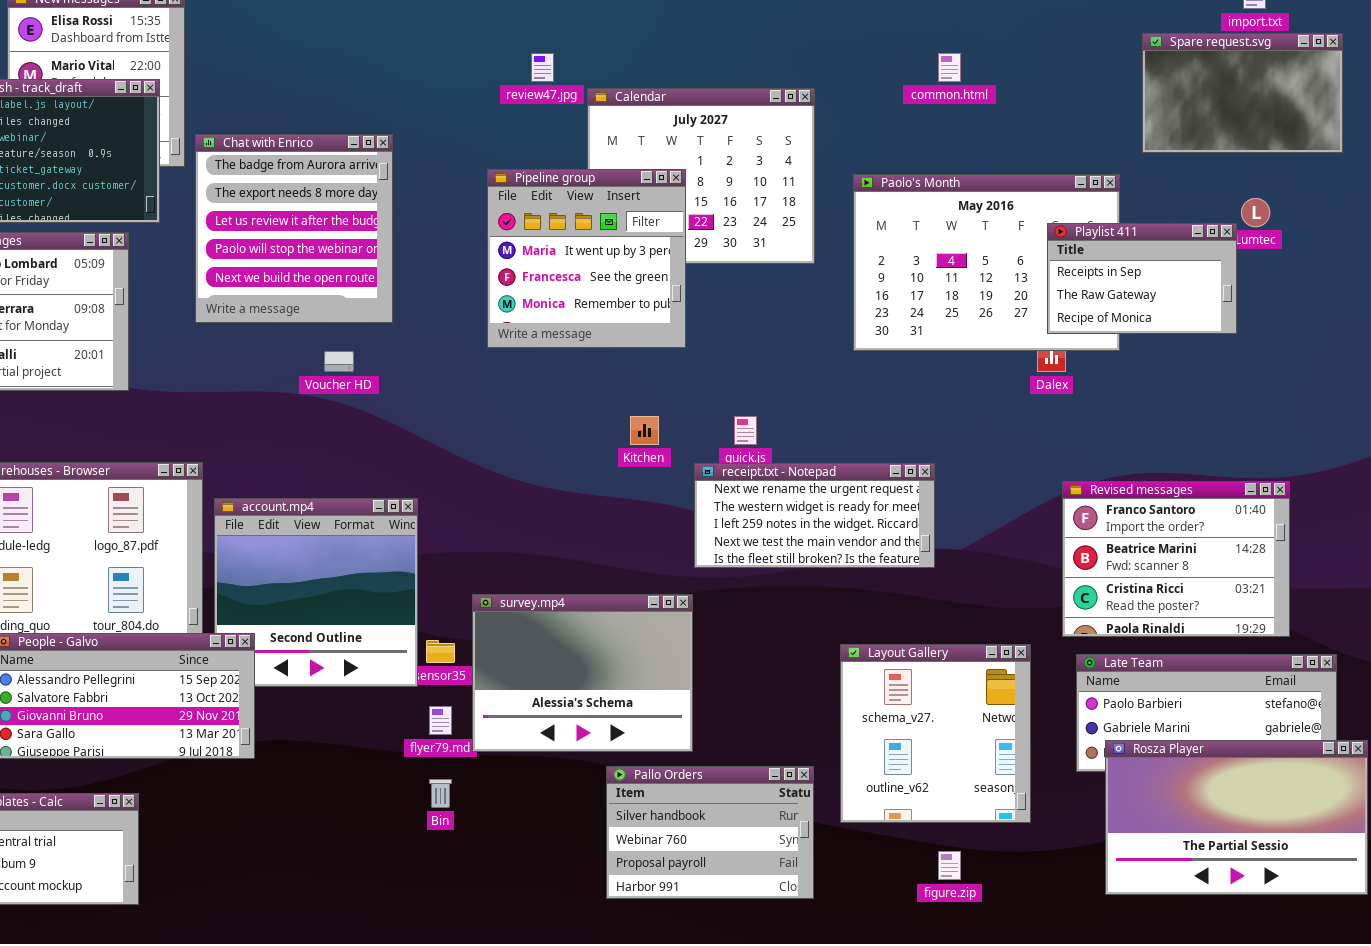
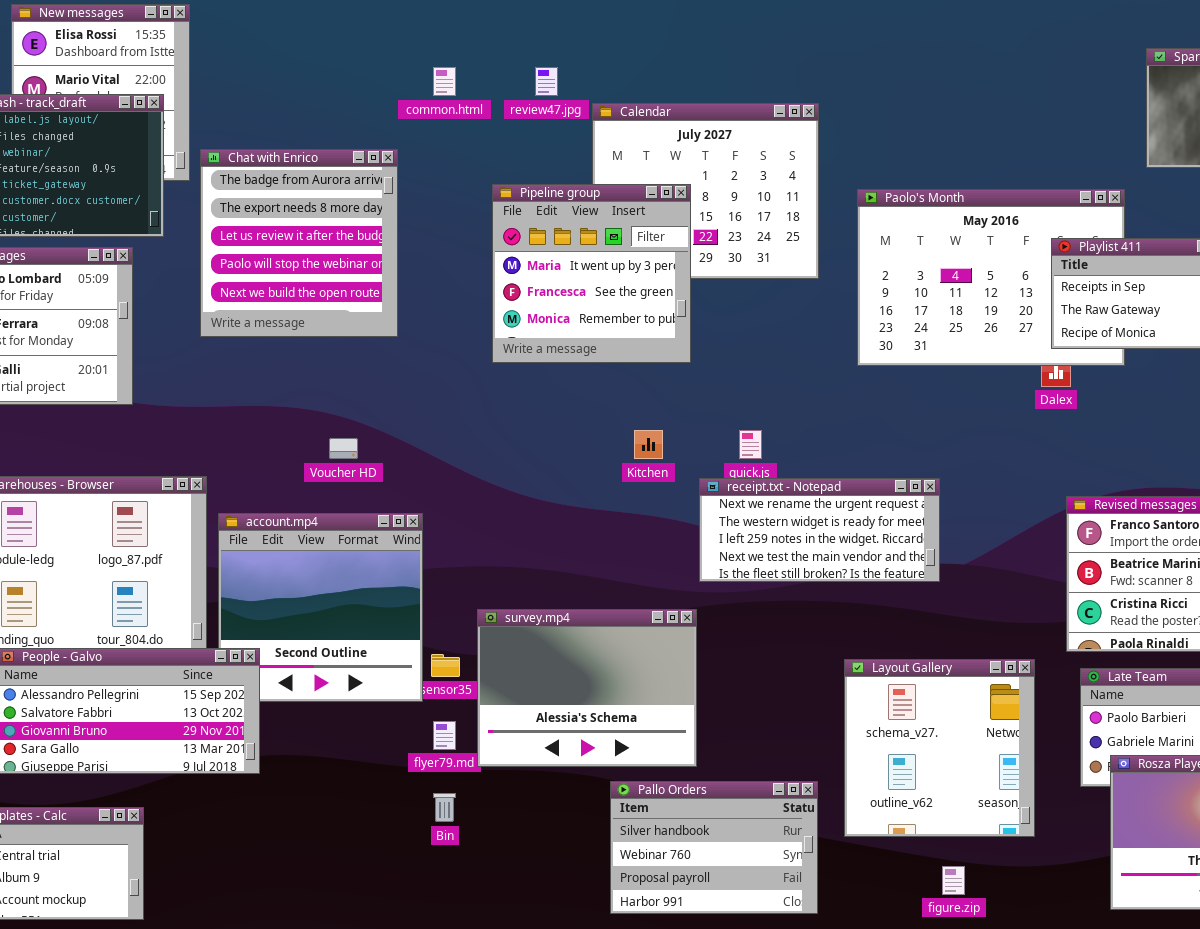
common.html: [938,53,961,82] -> [433,67,456,96], moved
Voucher HD: [324,351,354,372] -> [329,438,358,459], moved

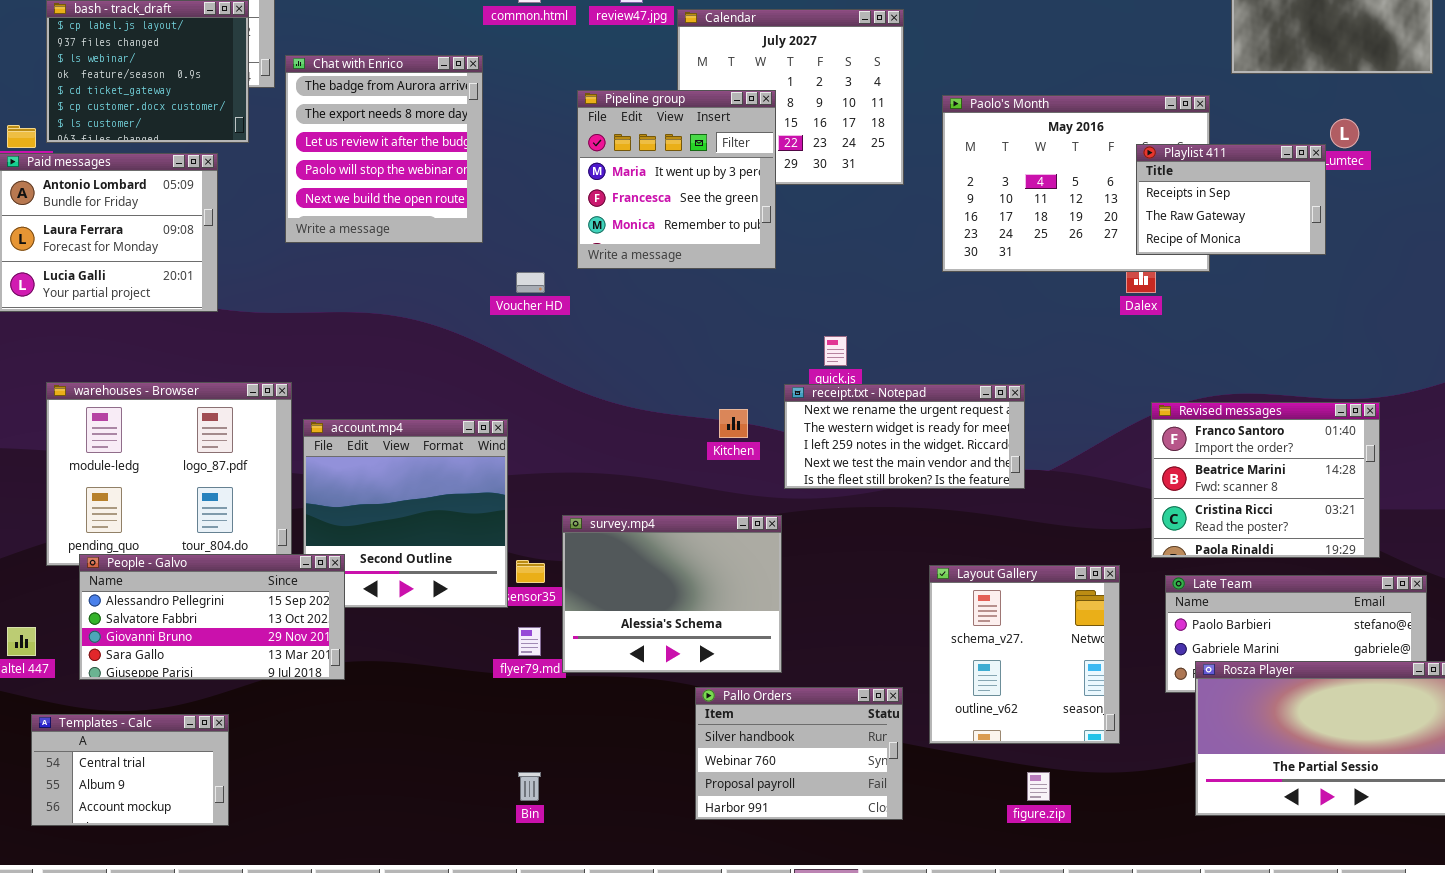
Kitchen: [634,430,663,459] -> [719,409,748,438], moved
Voucher HD: [329,438,358,459] -> [516,272,545,293], moved
Bin: [433,793,456,822] -> [518,772,541,801], moved

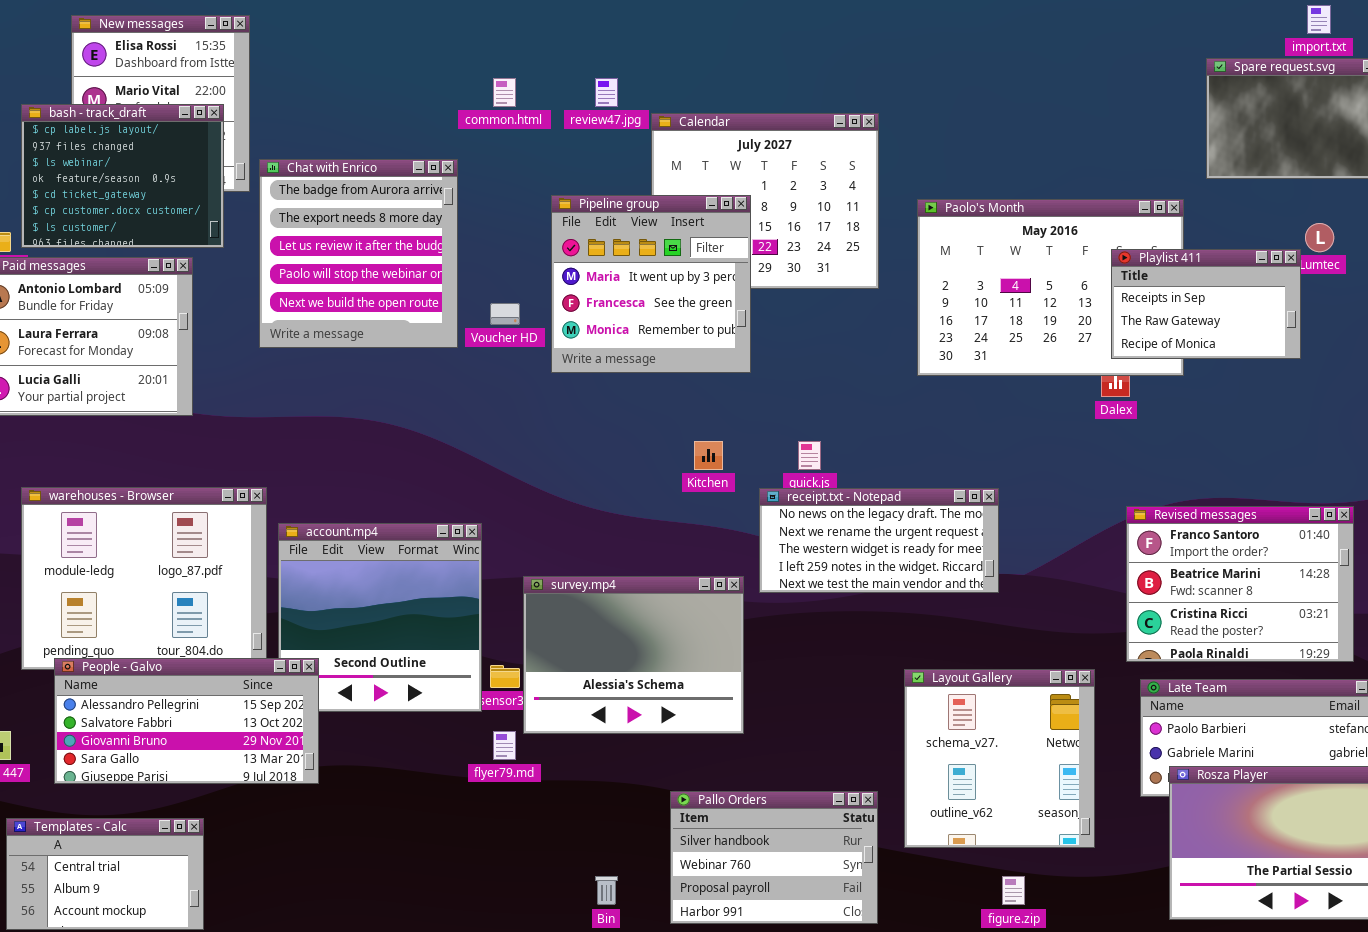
Voucher HD: [516,272,545,293] -> [490,303,520,325], moved
receipt.txt - Notepad: [784,384,1025,489] -> [759,488,999,593], scrolled up 1 row
Kitchen: [719,409,748,438] -> [694,441,723,470], moved
survey.mp4: [562,515,782,673] -> [523,576,744,734], moved
Bin: [518,772,541,801] -> [595,876,618,905], moved

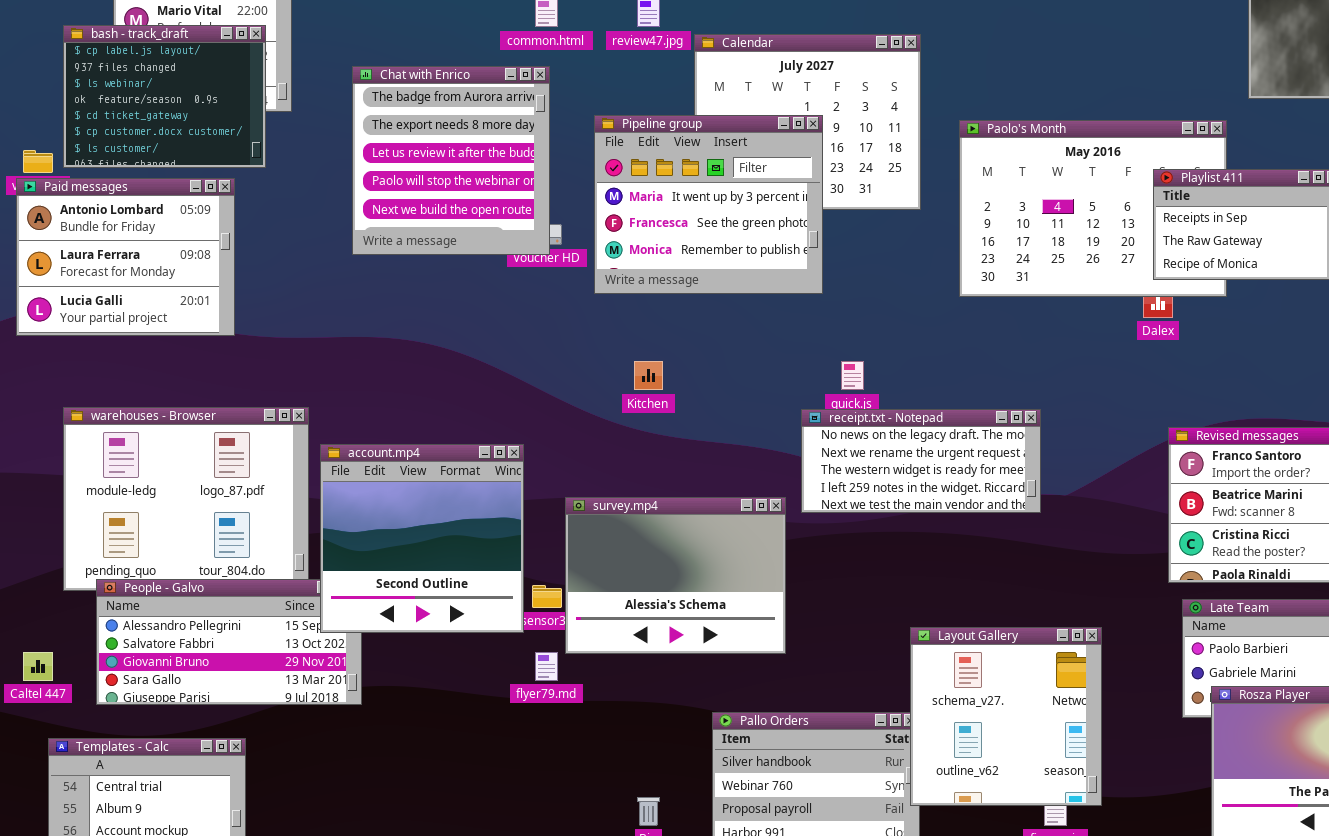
Chat with Enrico: [259,159,458,348] -> [352,66,550,255], moved
Pipeline group: [551,195,751,373] -> [594,115,823,294], resized
Kitchen: [694,441,723,470] -> [634,361,663,390], moved
account.mp4: [278,523,482,712] -> [320,444,524,633], raised
Layout Gallery: [904,669,1095,848] -> [910,627,1102,806], moved

